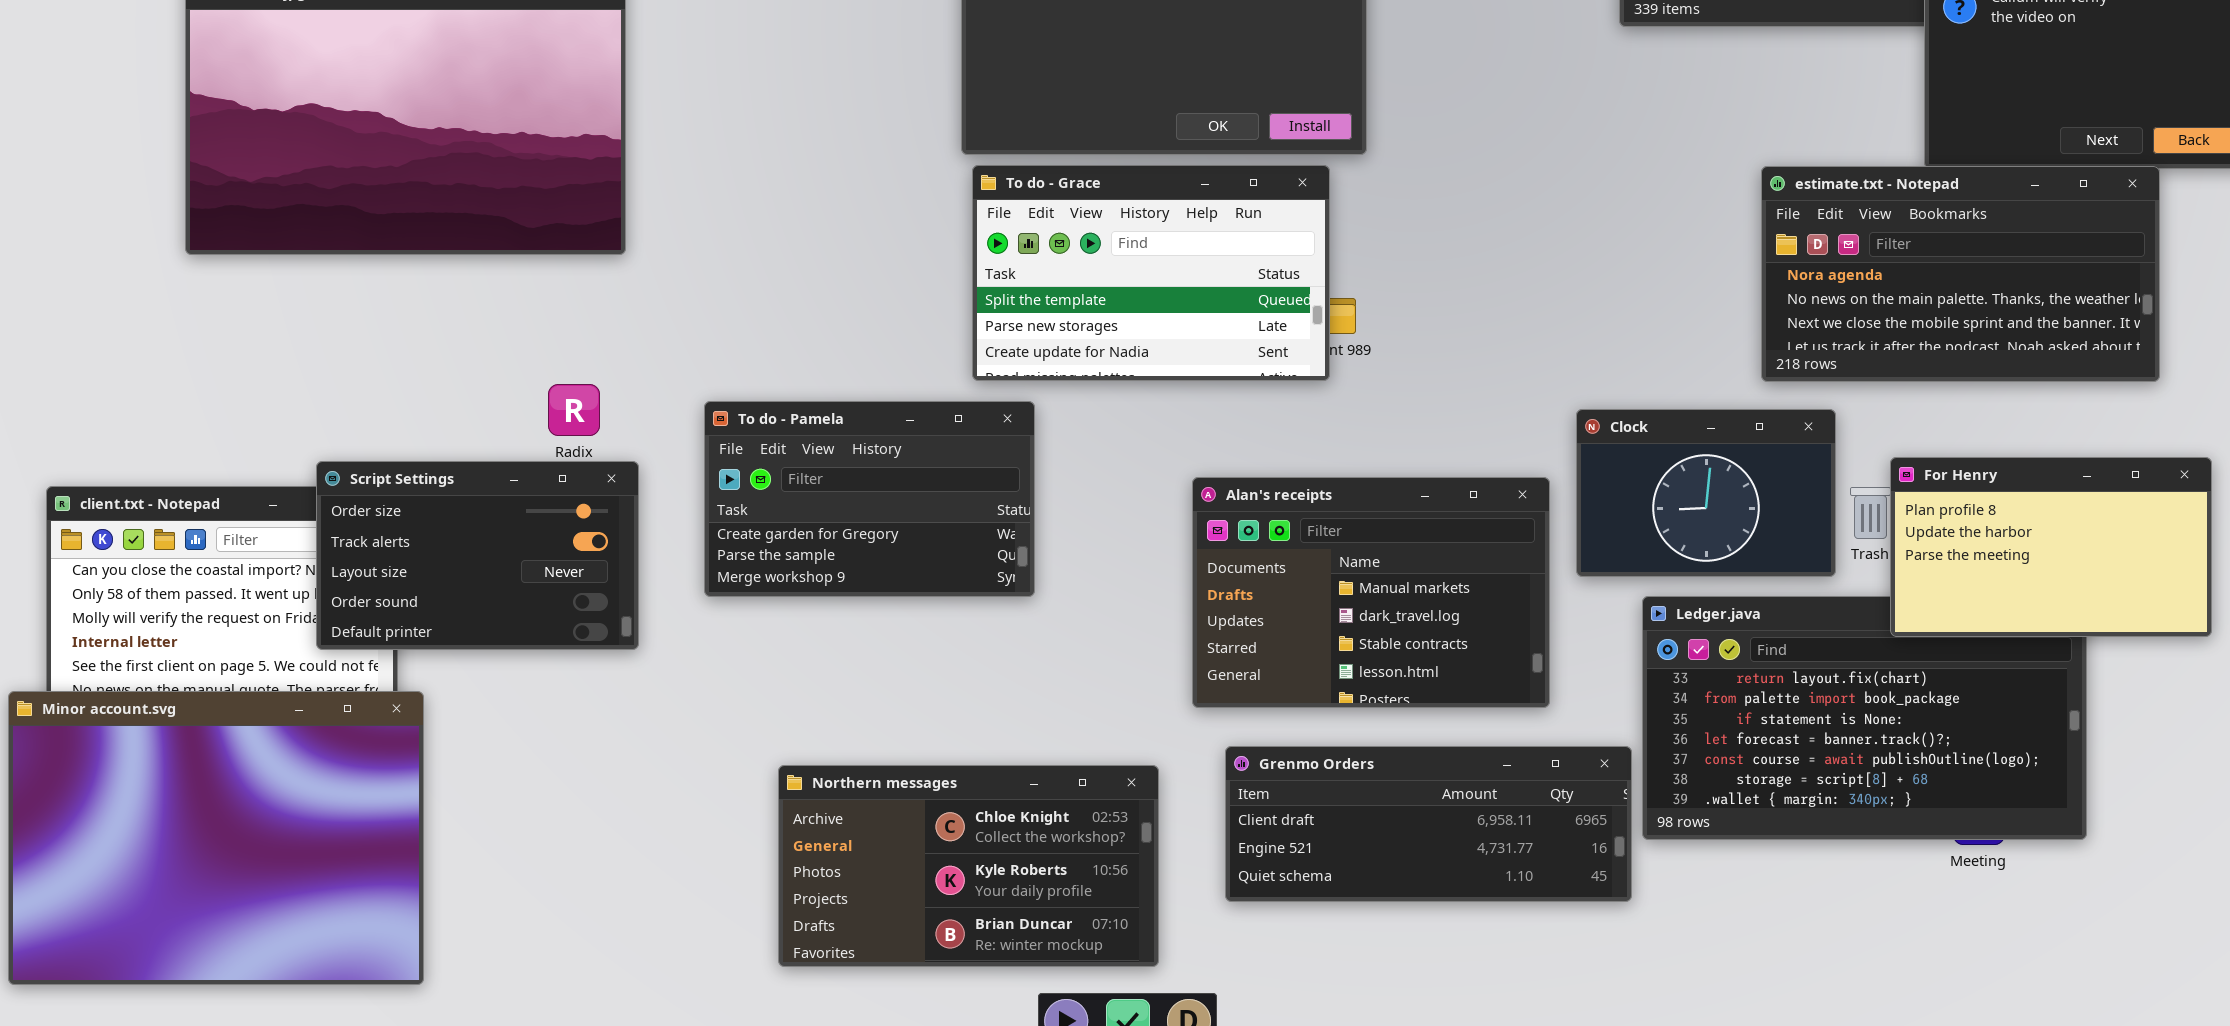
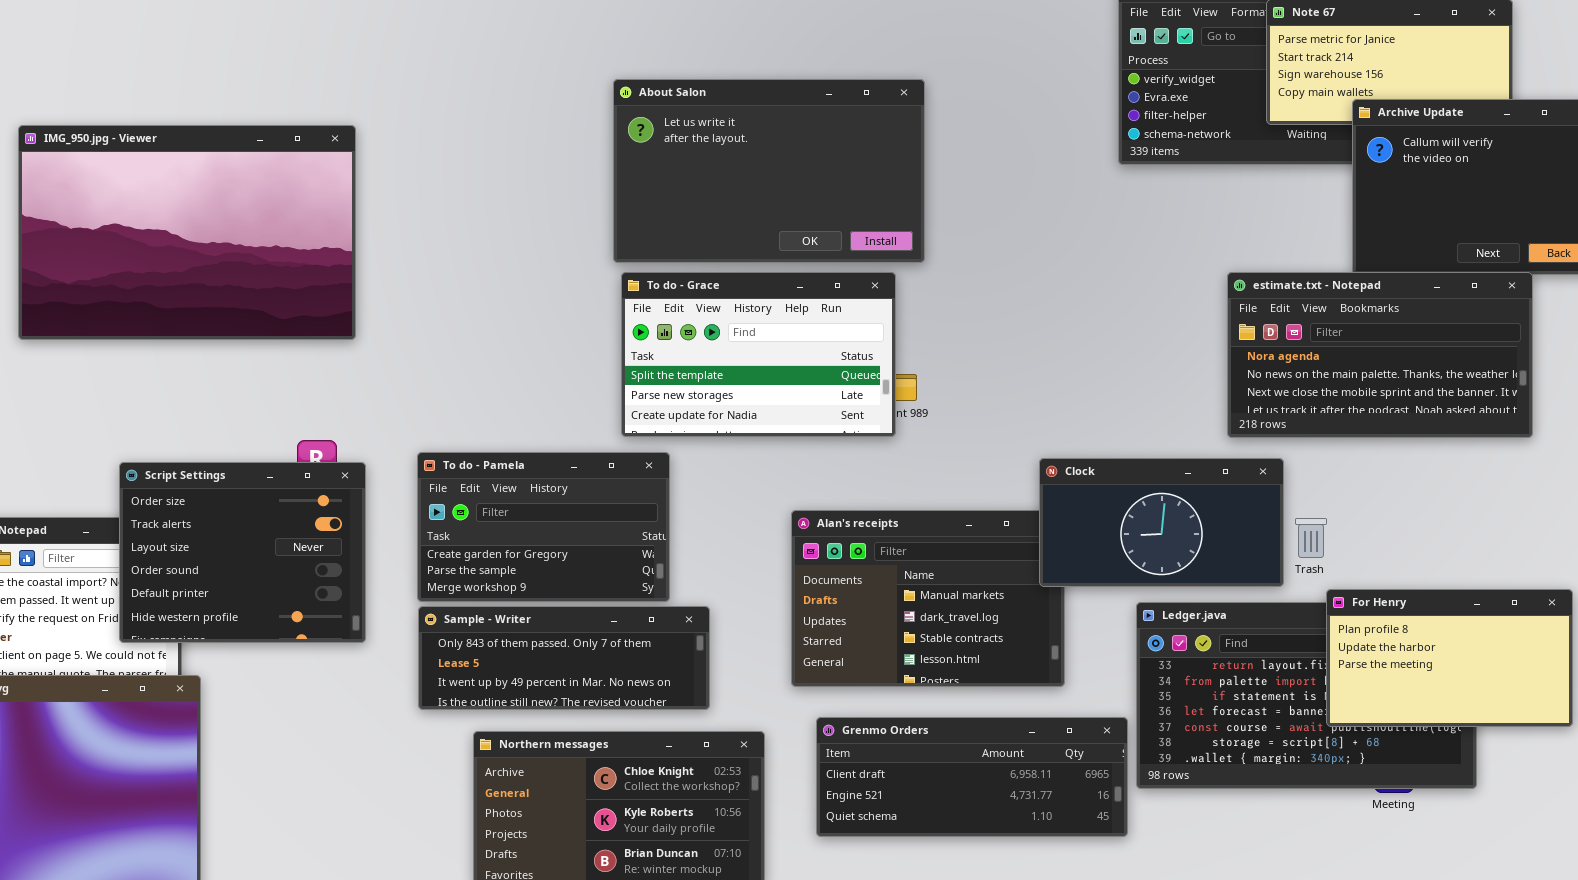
Clock: [1576,409,1836,577] -> [1039,458,1284,587], resized
For Henry: [1890,457,2212,637] -> [1326,589,1573,727], moved
Script Settings: [316,461,639,650] -> [119,462,366,643], resized
Sample - Writer: none -> [418,606,710,710], opened

